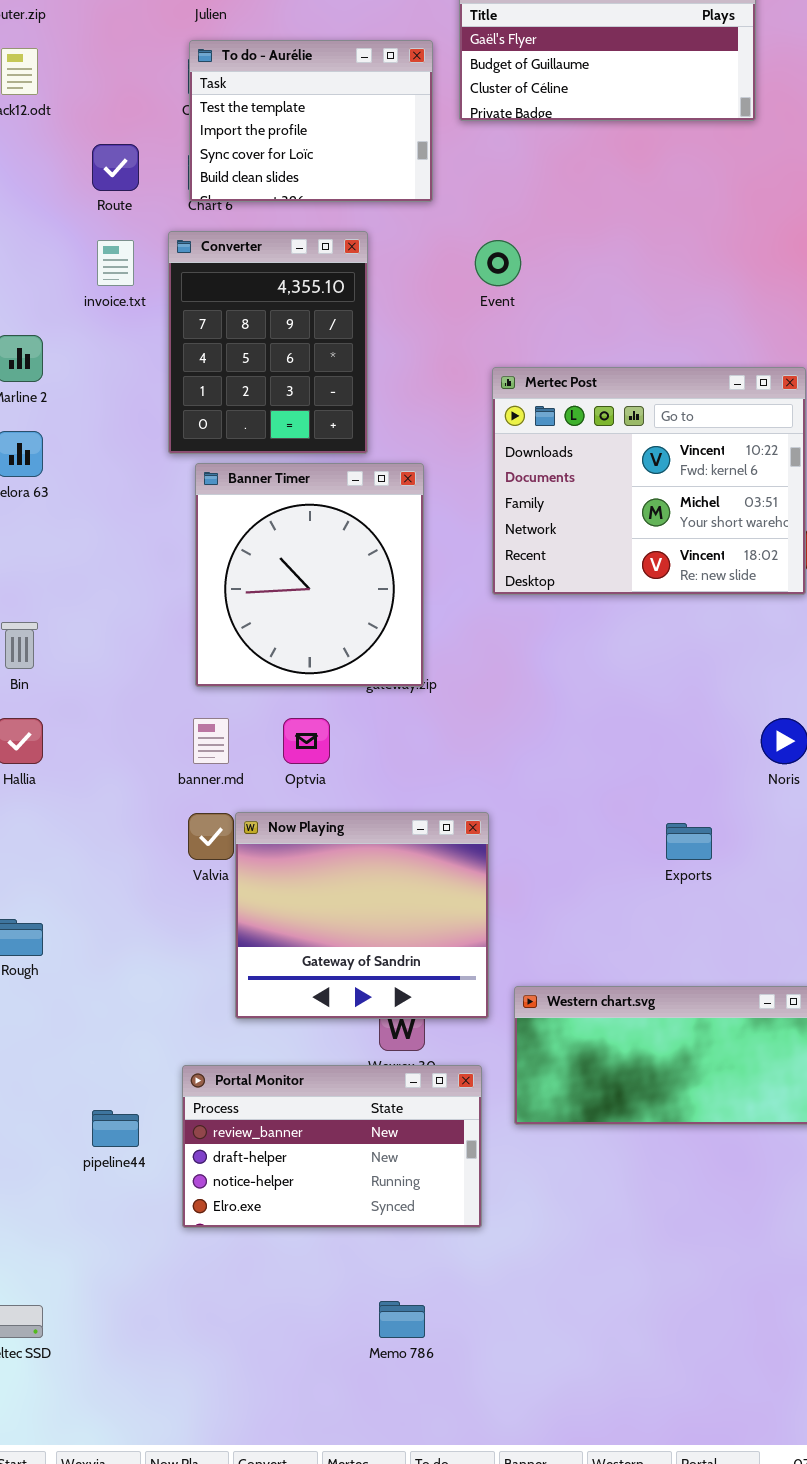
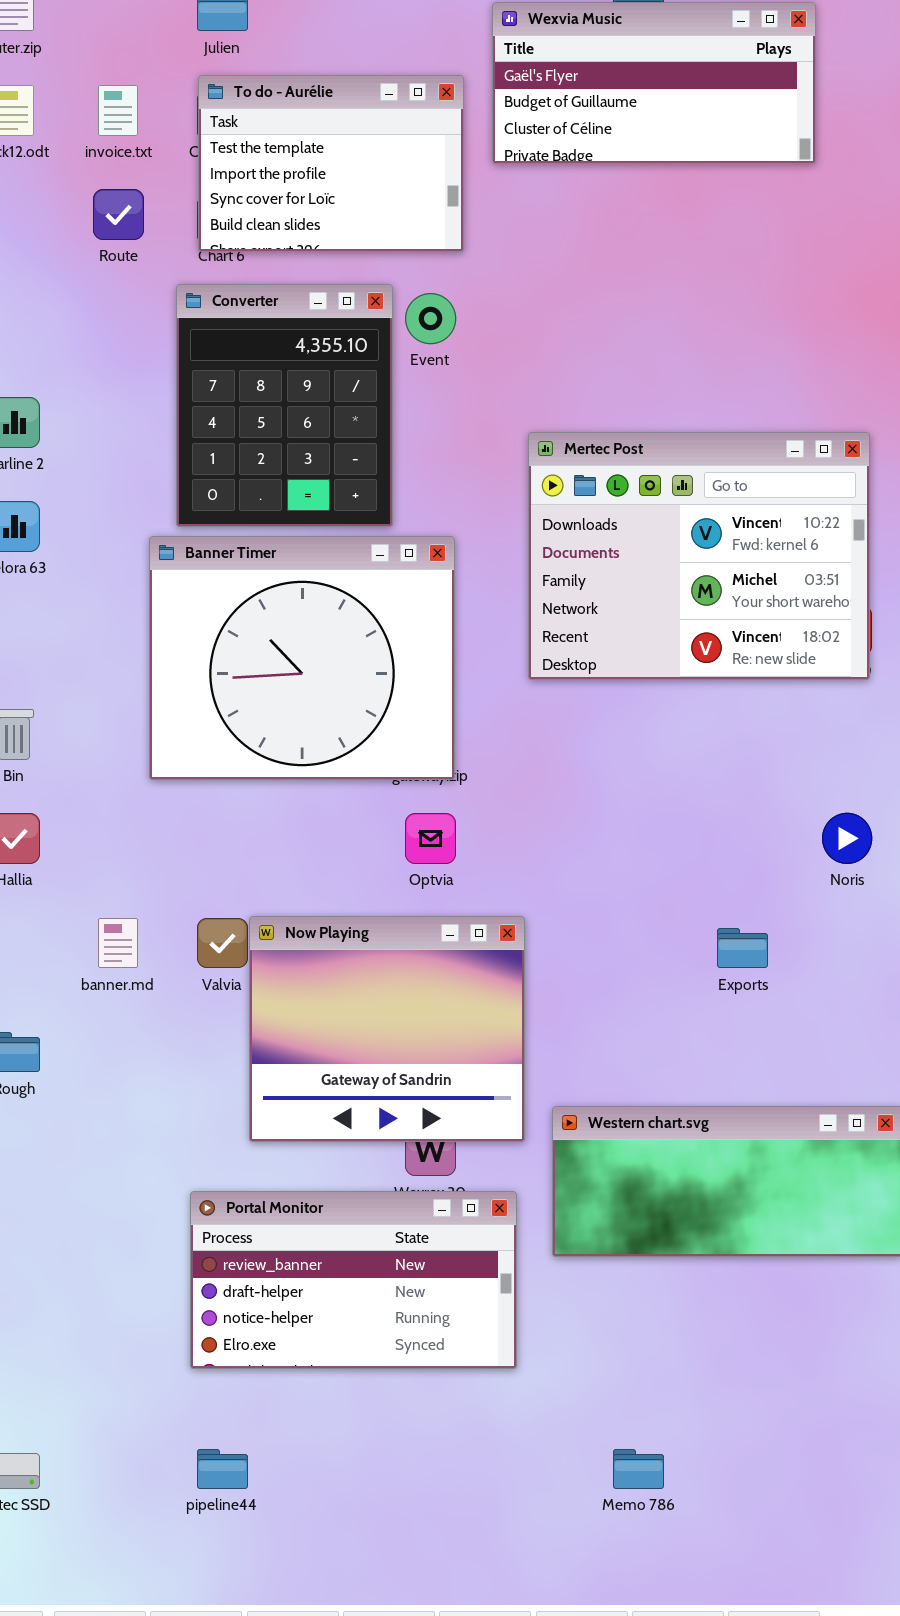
invoice.txt: [97,240,134,286] -> [98,85,138,136], moved
Event: [475,240,521,286] -> [405,293,456,344], moved
Banner Timer: [195,463,424,687] -> [149,536,455,780], resized
banner.md: [193,718,229,764] -> [98,918,138,968], moved
Optvia: [283,718,330,764] -> [405,813,456,864], moved
pipeline44: [92,1110,139,1147] -> [197,1449,248,1489], moved
Memo 786: [379,1301,425,1338] -> [613,1449,664,1489], moved

